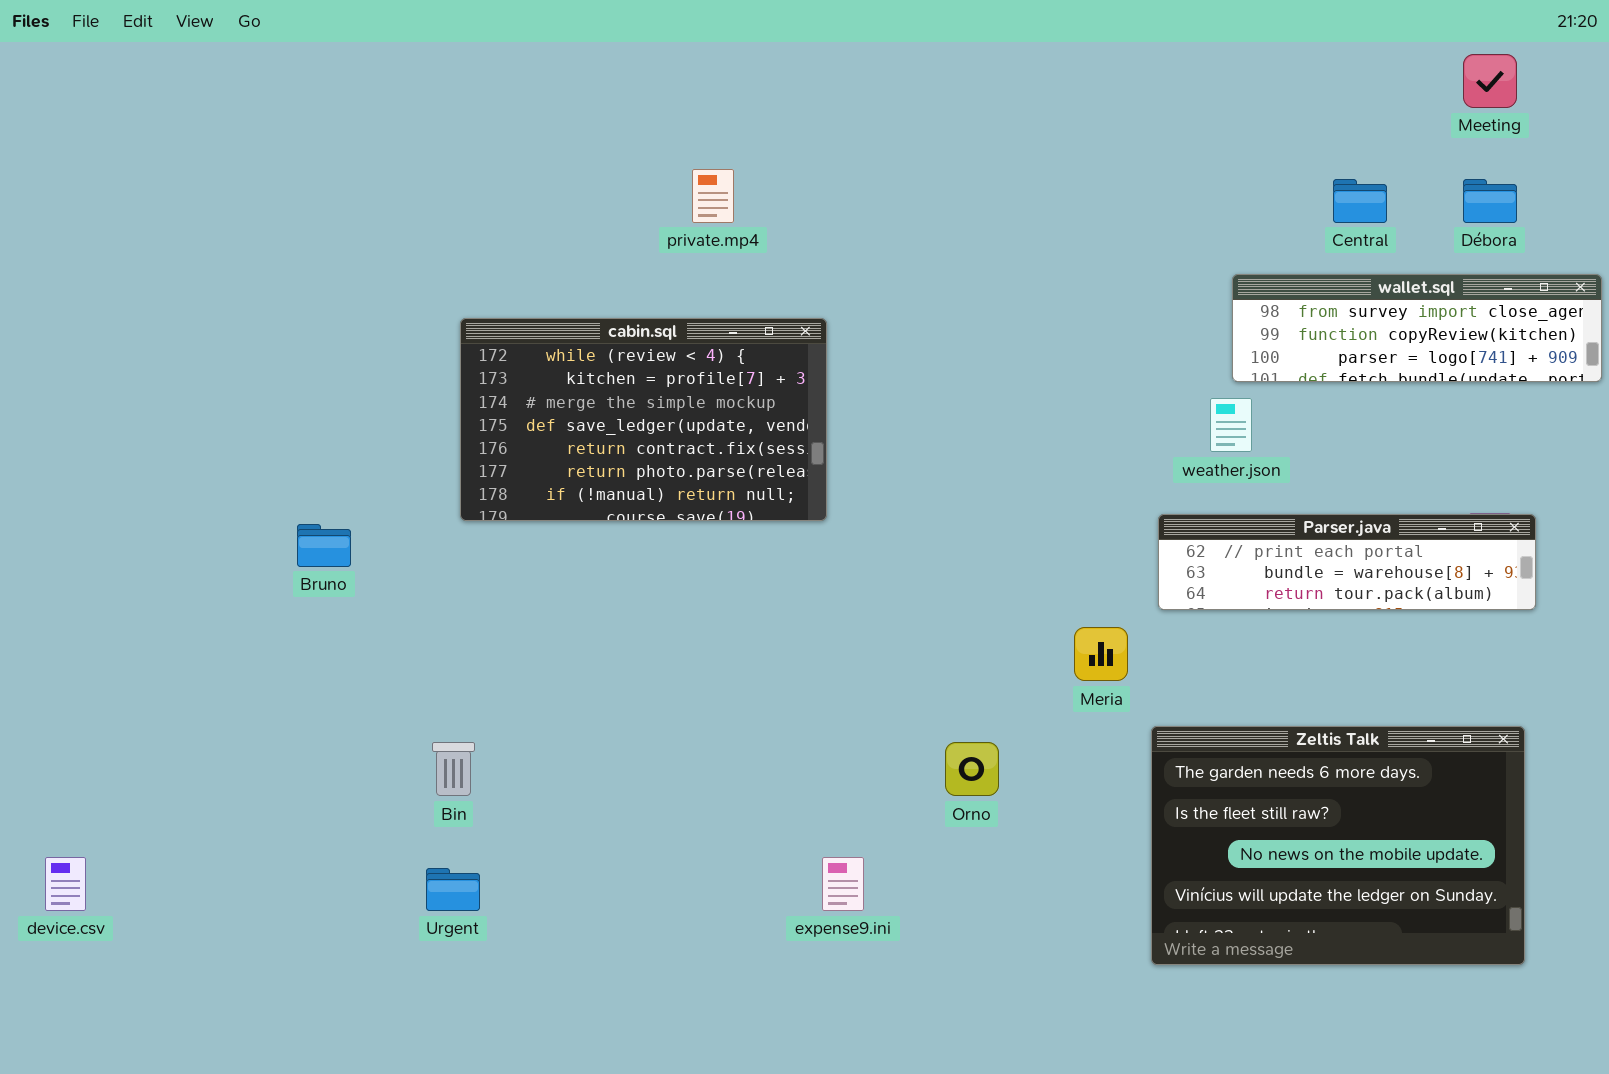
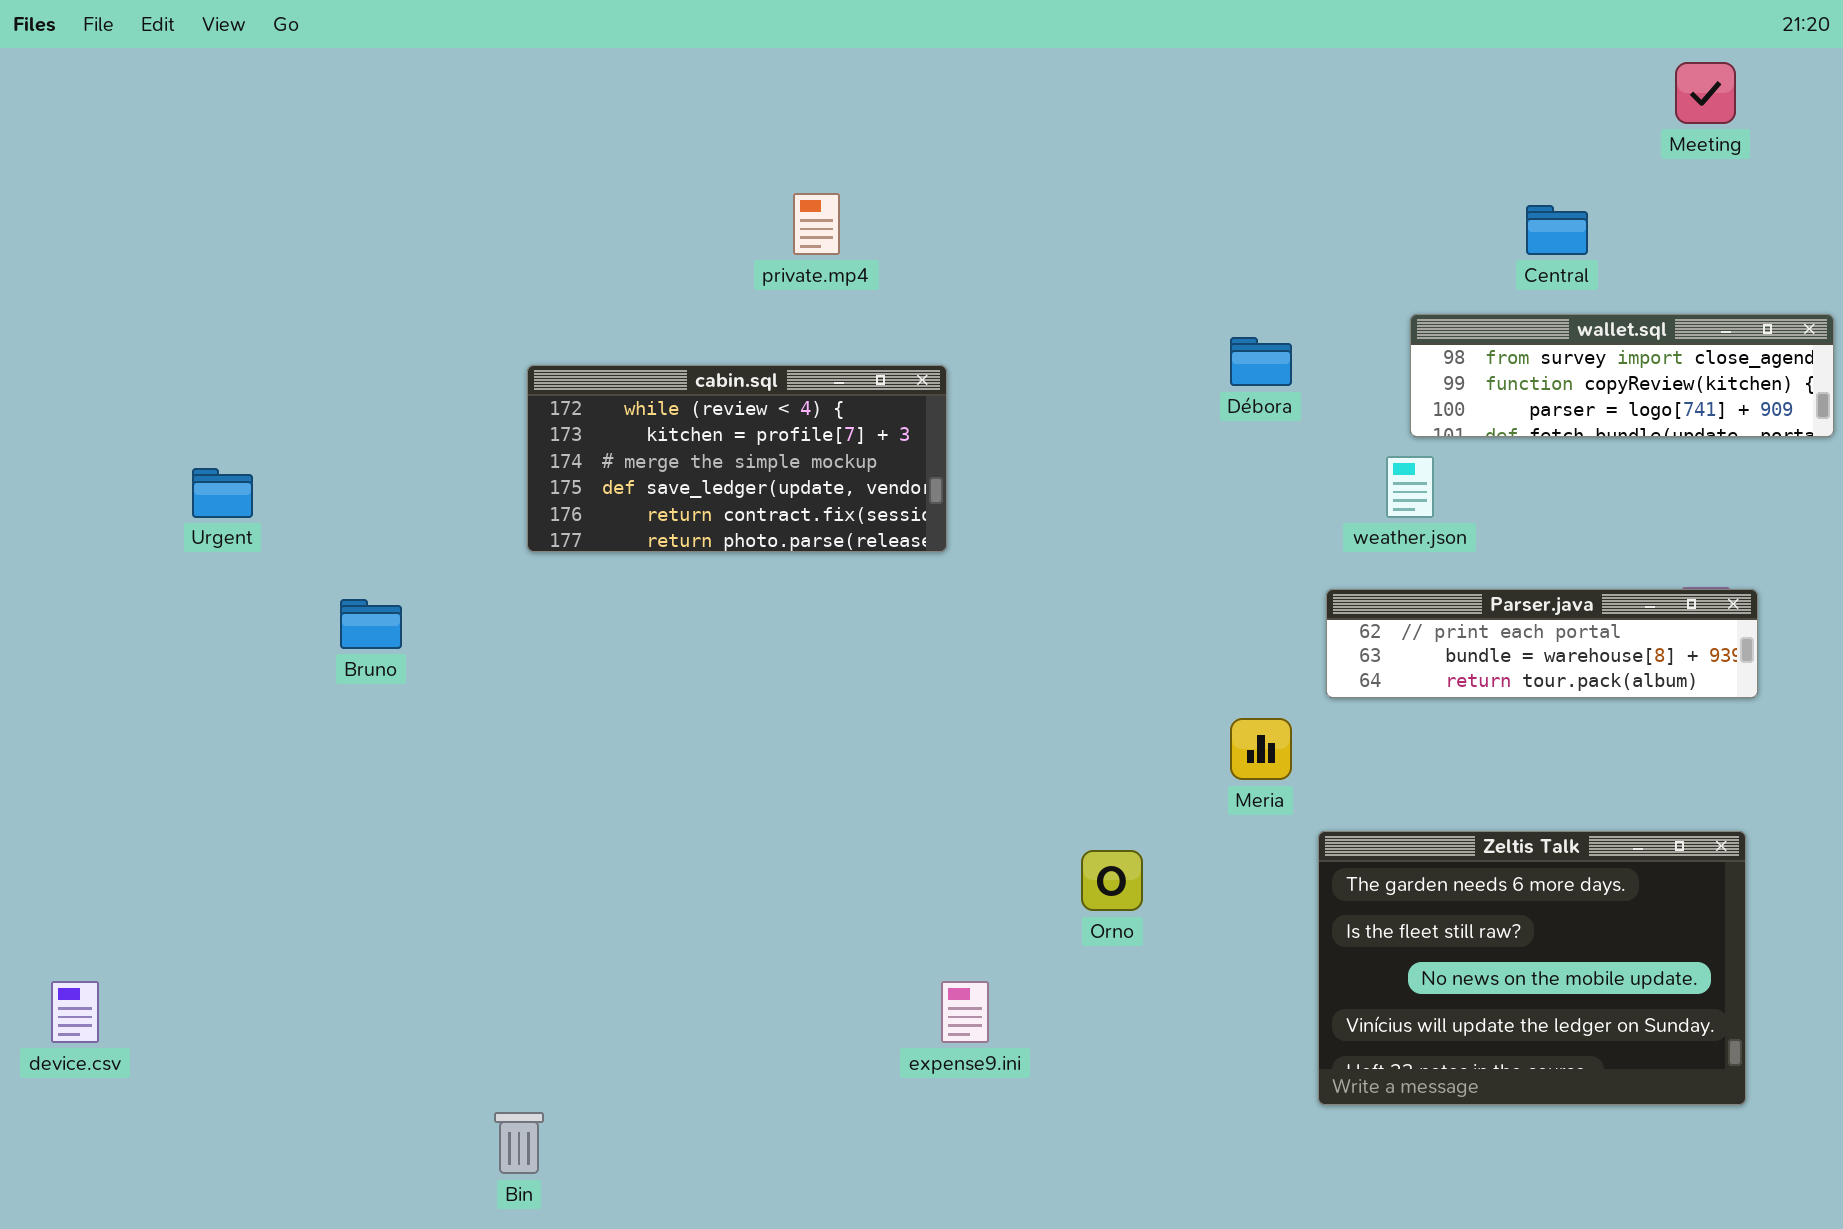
Débora: [1463,179,1517,223] -> [1230,337,1292,386], moved
cabin.sql: [460,318,827,521] -> [527,365,947,552], resized
Bin: [432,742,475,796] -> [494,1112,544,1174], moved
Urgent: [426,868,480,911] -> [192,468,253,518], moved

